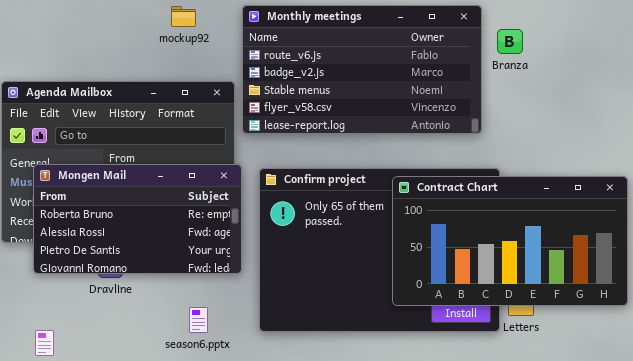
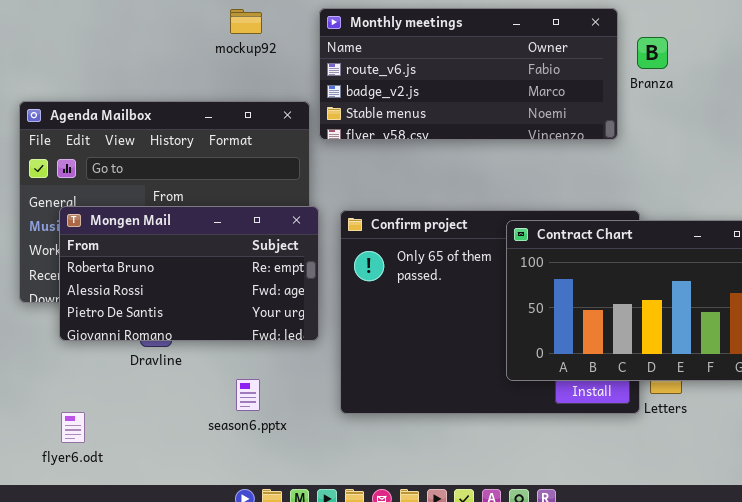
Monthly meetings: [242,5,482,134] -> [319,8,618,140], resized
season6.pptx: [189,307,208,333] -> [236,379,260,411], moved

